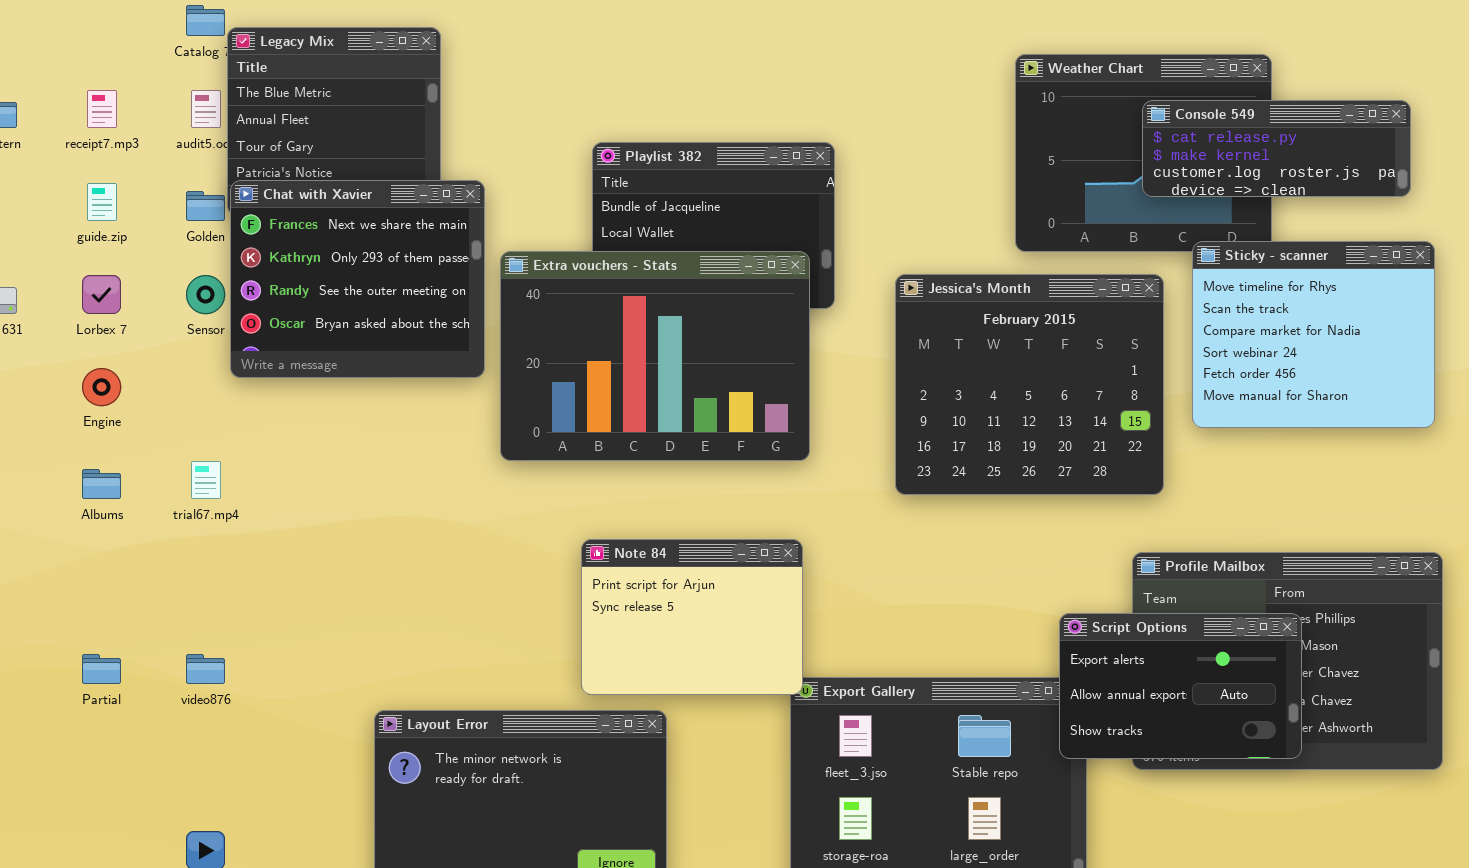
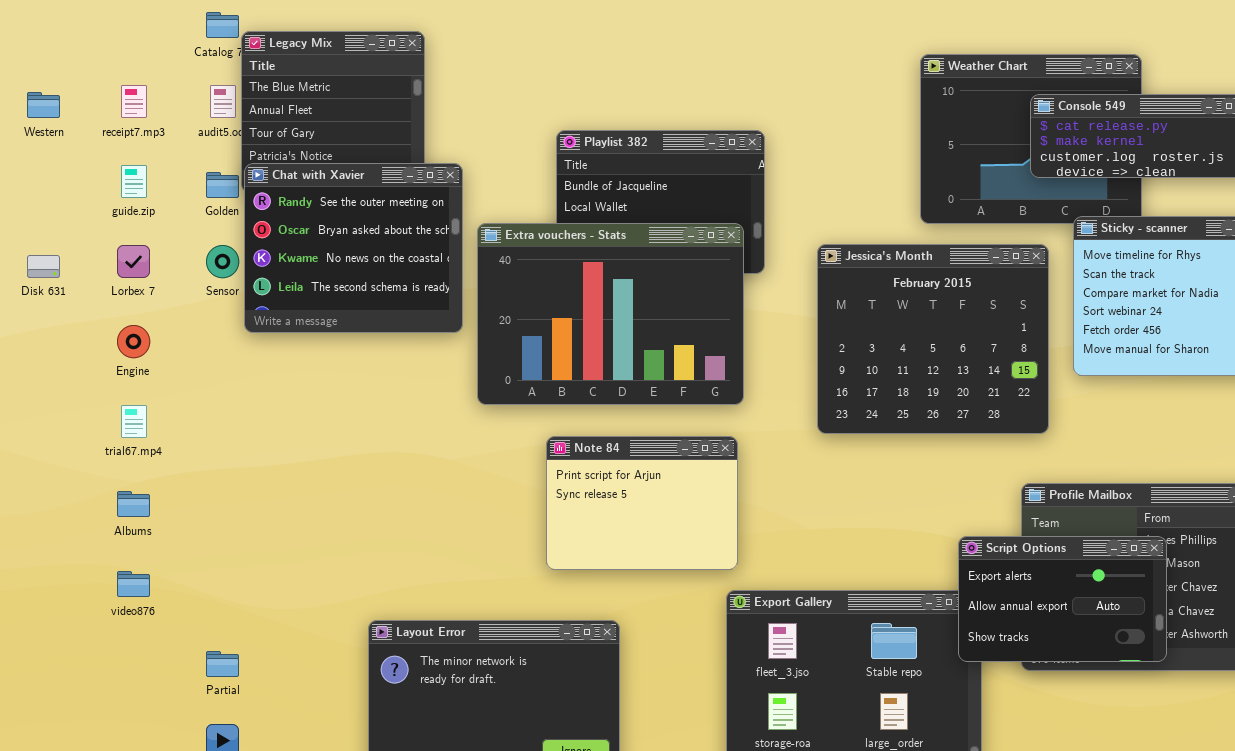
Chat with Xavier: [230,180,485,378] -> [244,163,463,333], scrolled down 2 rows
trial67.mp4: [191,461,221,499] -> [121,405,147,438], moved
Albums: [82,469,121,499] -> [117,491,150,517], moved
Note 84: [581,539,803,695] -> [546,436,738,570], moved
Partial: [82,654,121,684] -> [206,651,239,677], moved
video876: [186,654,225,684] -> [117,571,150,597], moved

